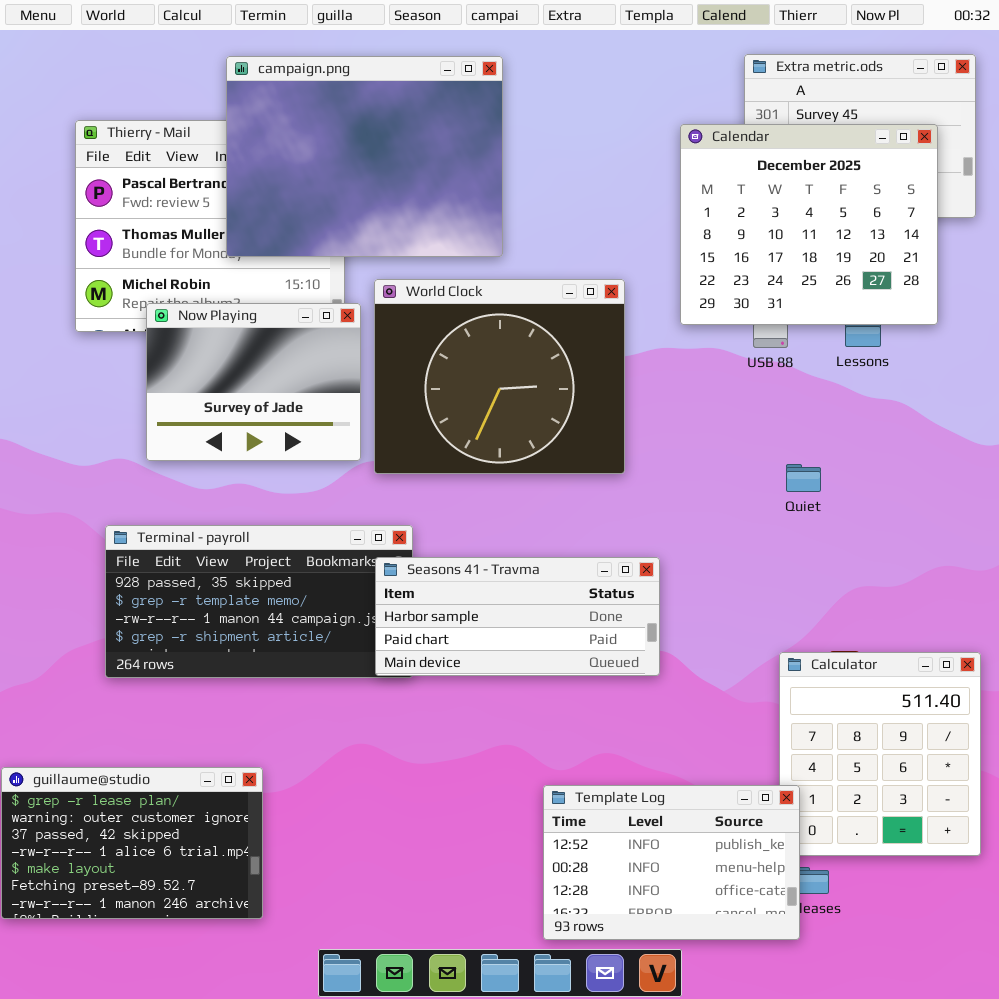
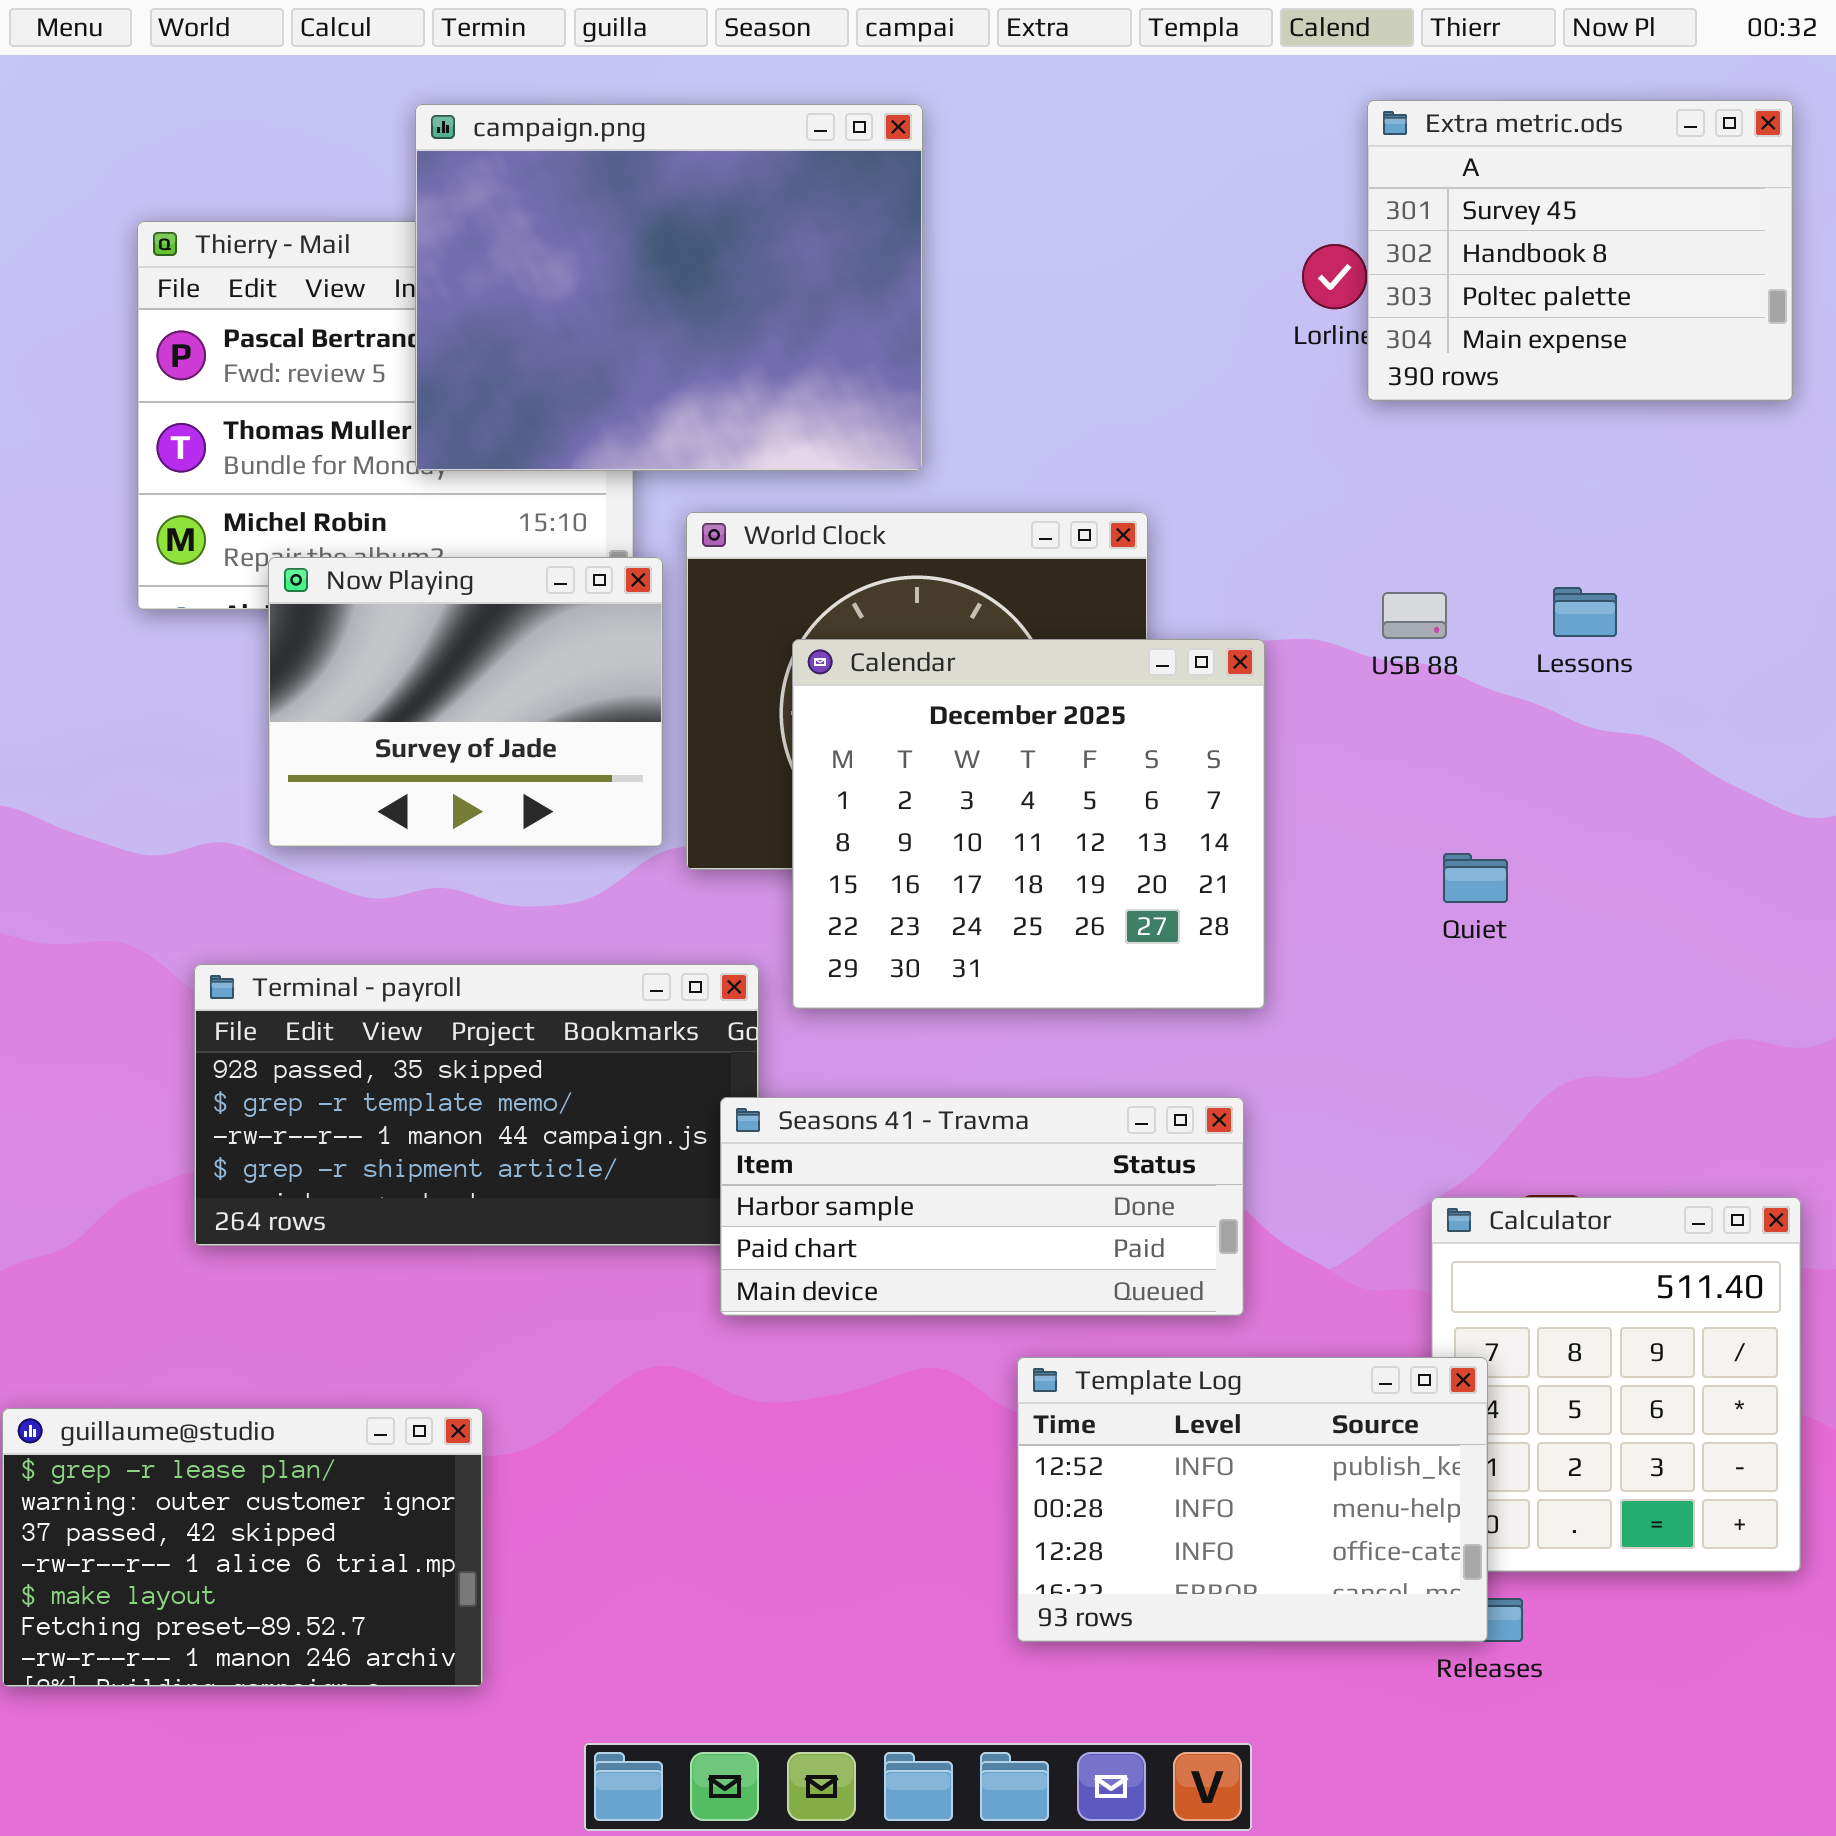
Calendar: [680,124,938,325] -> [792,639,1265,1009], moved
Seasons 41 - Travma: [375,557,660,676] -> [720,1097,1244,1316], moved
Template Log: [543,785,800,940] -> [1017,1357,1488,1642], moved

